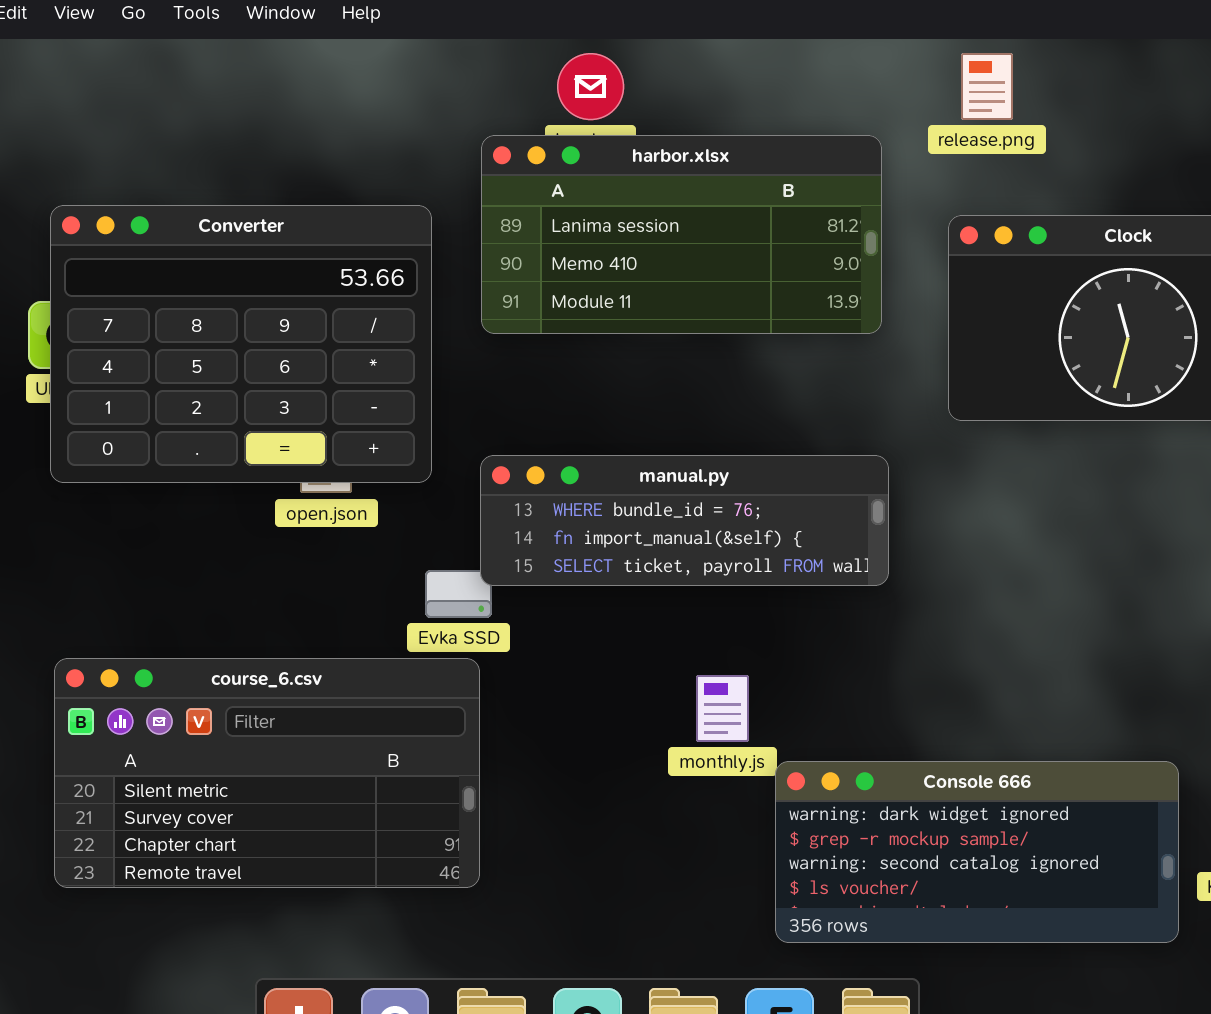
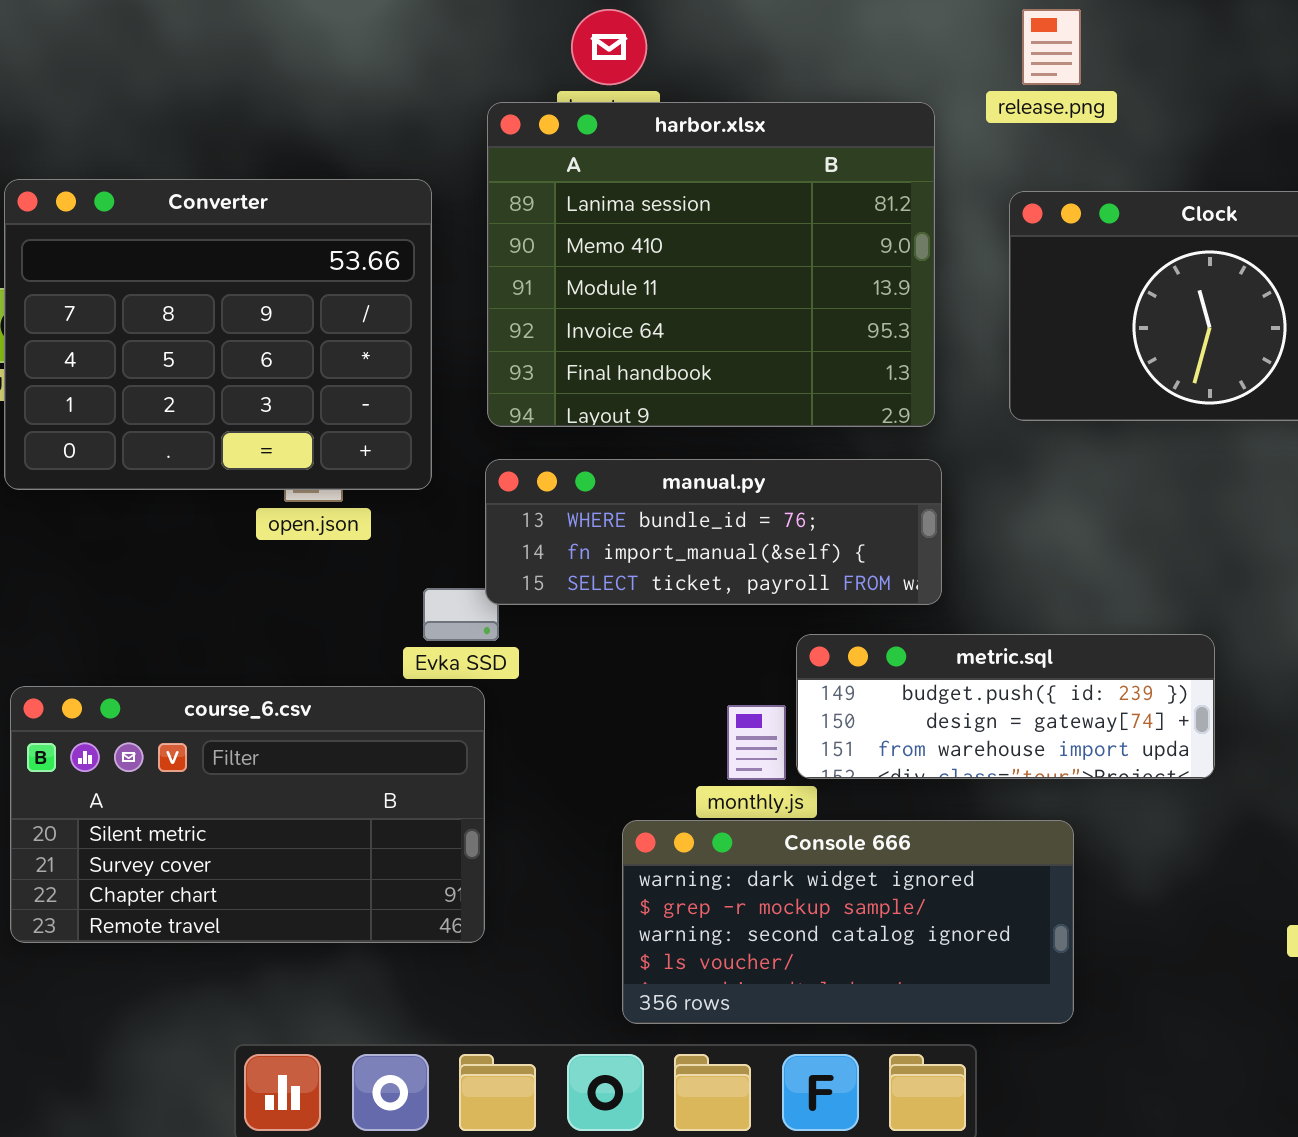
harbor.xlsx: [481,135,882,334] -> [487,102,935,427], resized
metric.sql: none -> [796,634,1215,779], opened
Console 666: [775,761,1179,943] -> [622,820,1074,1024], moved

